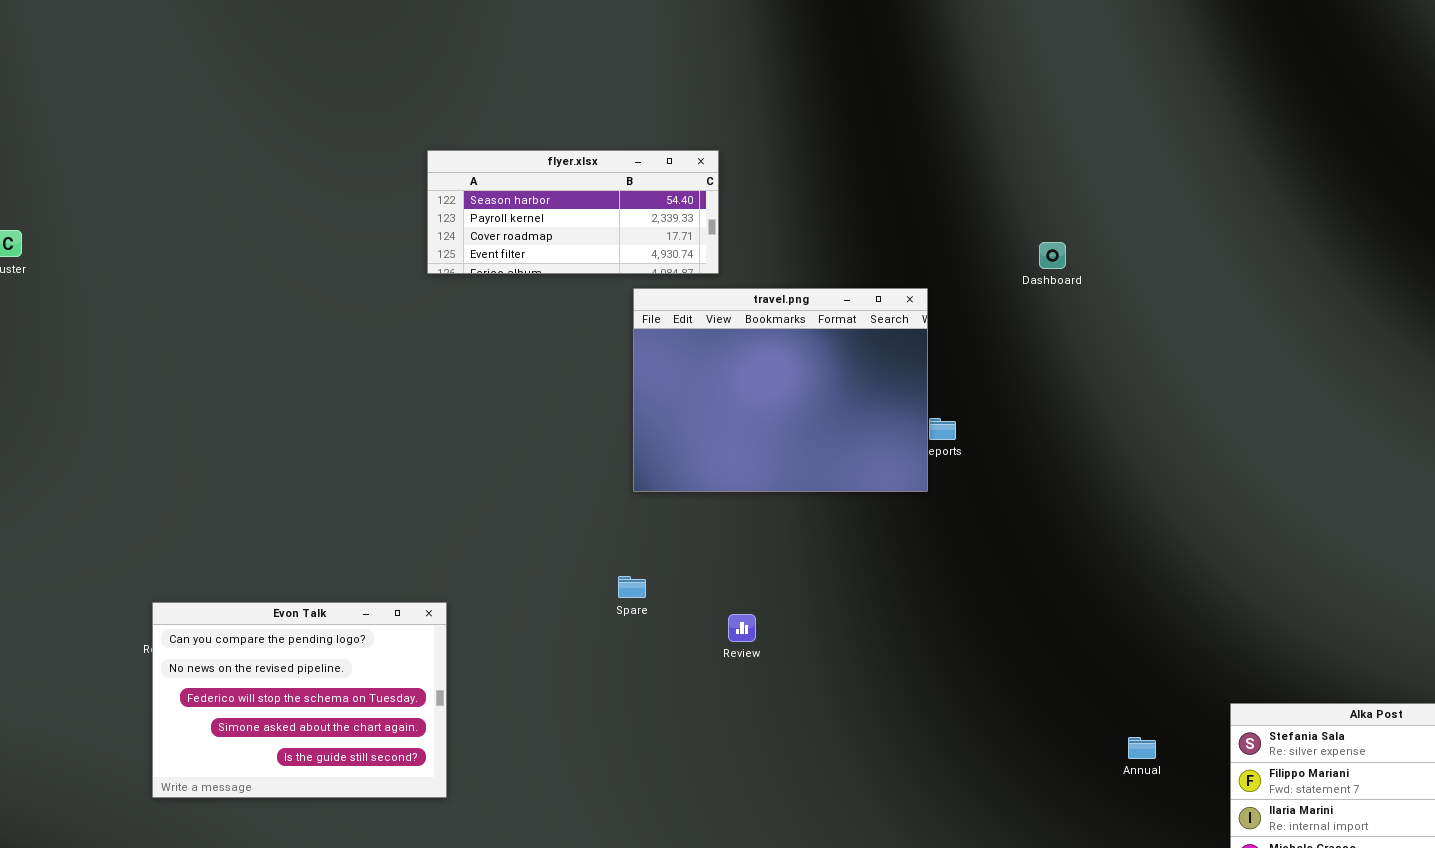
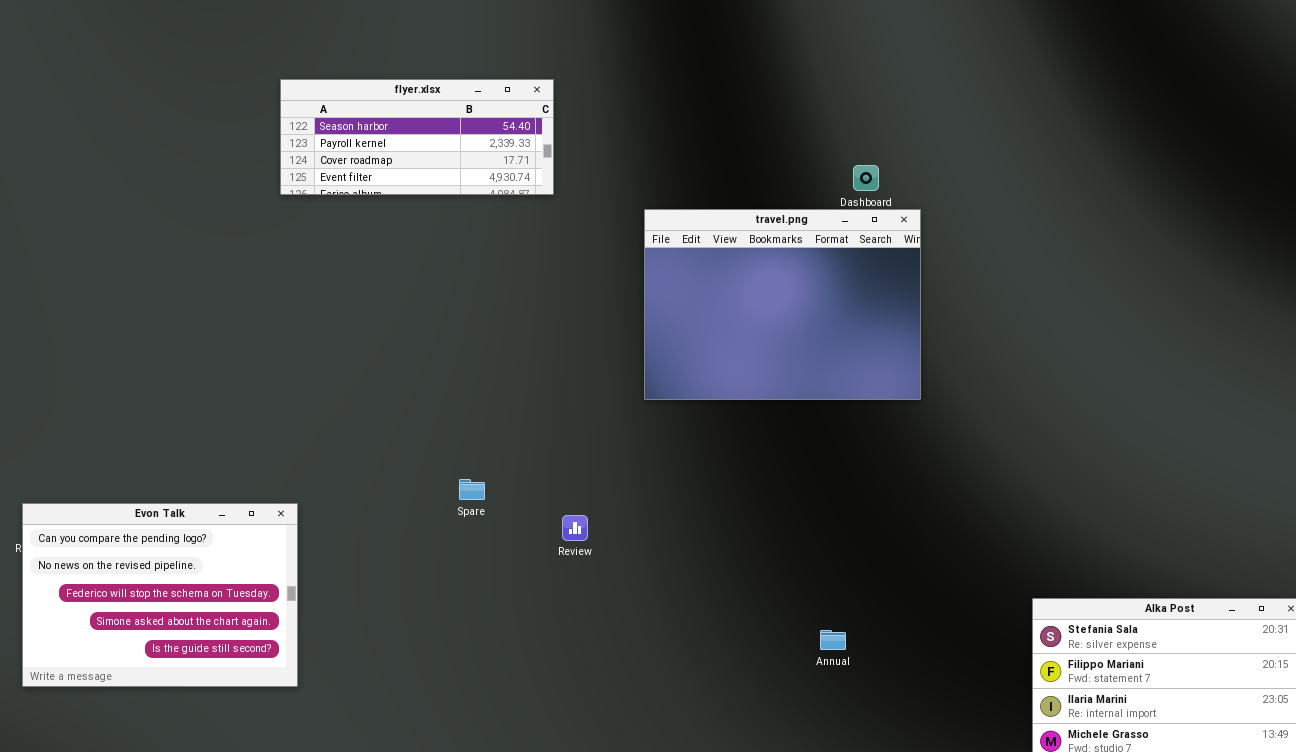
travel.png: [633,288,928,492] -> [644,209,921,400], moved
Annual: [1128,737,1156,759] -> [820,630,846,650], moved

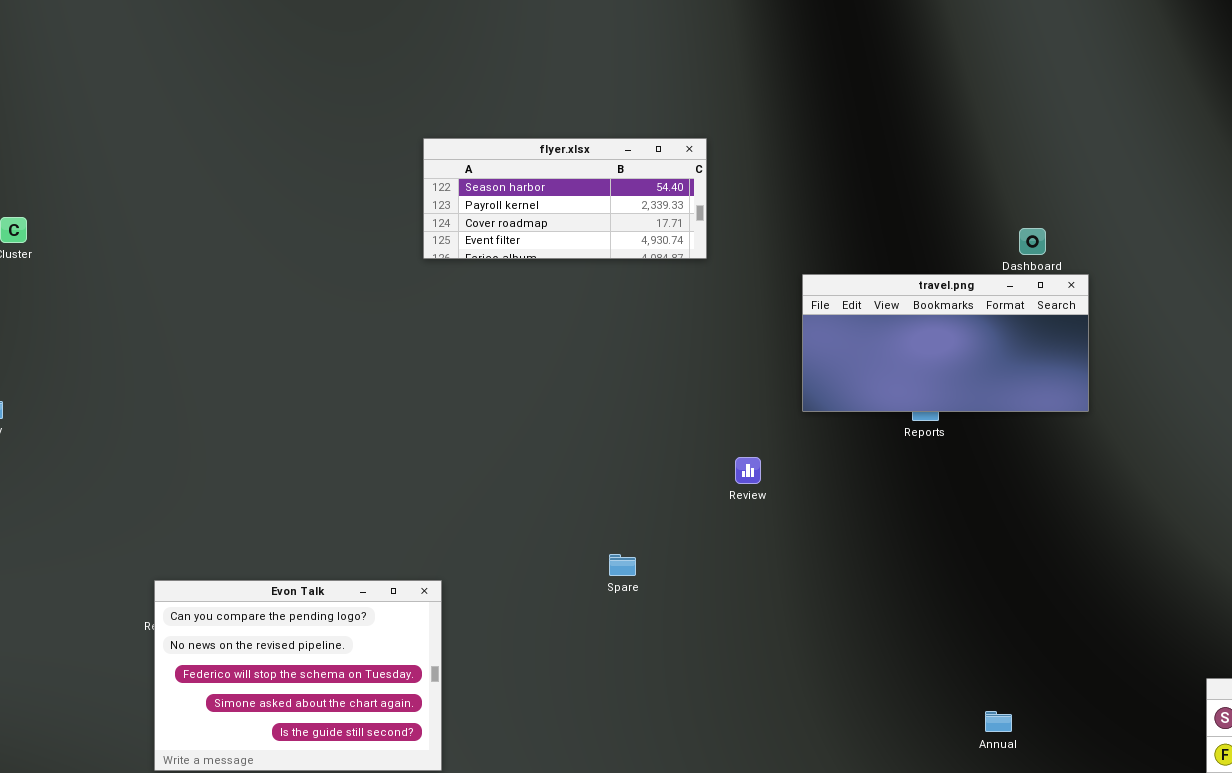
travel.png: [644,209,921,400] -> [802,274,1089,412], resized
Review: [562,515,588,541] -> [735,457,761,484], moved

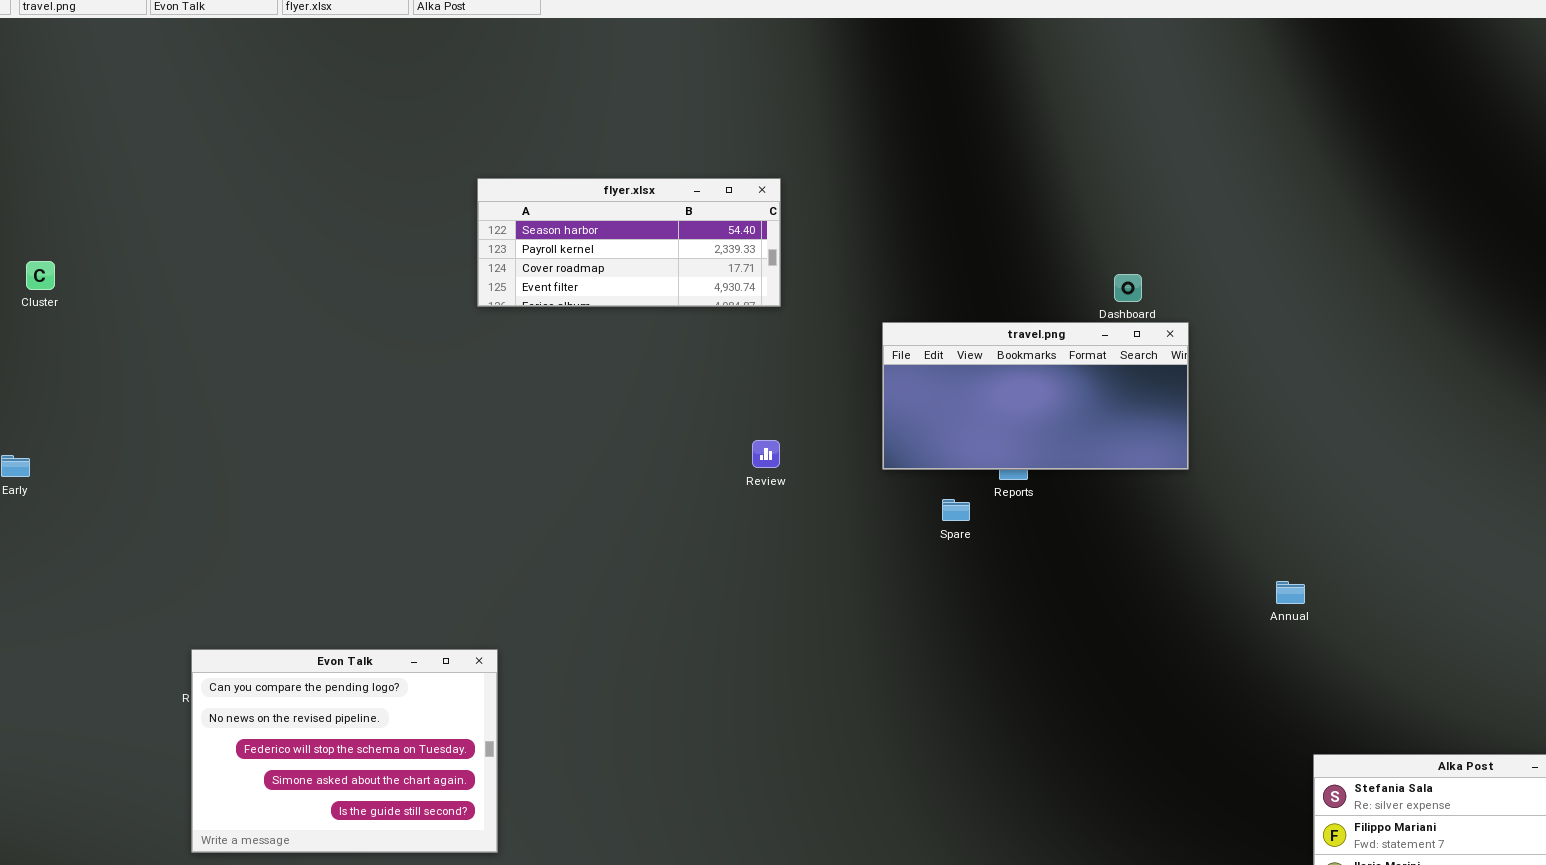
Review: [735,457,761,484] -> [752,440,780,468], moved
Spare: [609,554,636,576] -> [942,499,970,521], moved
Annual: [985,711,1012,732] -> [1276,581,1305,604], moved

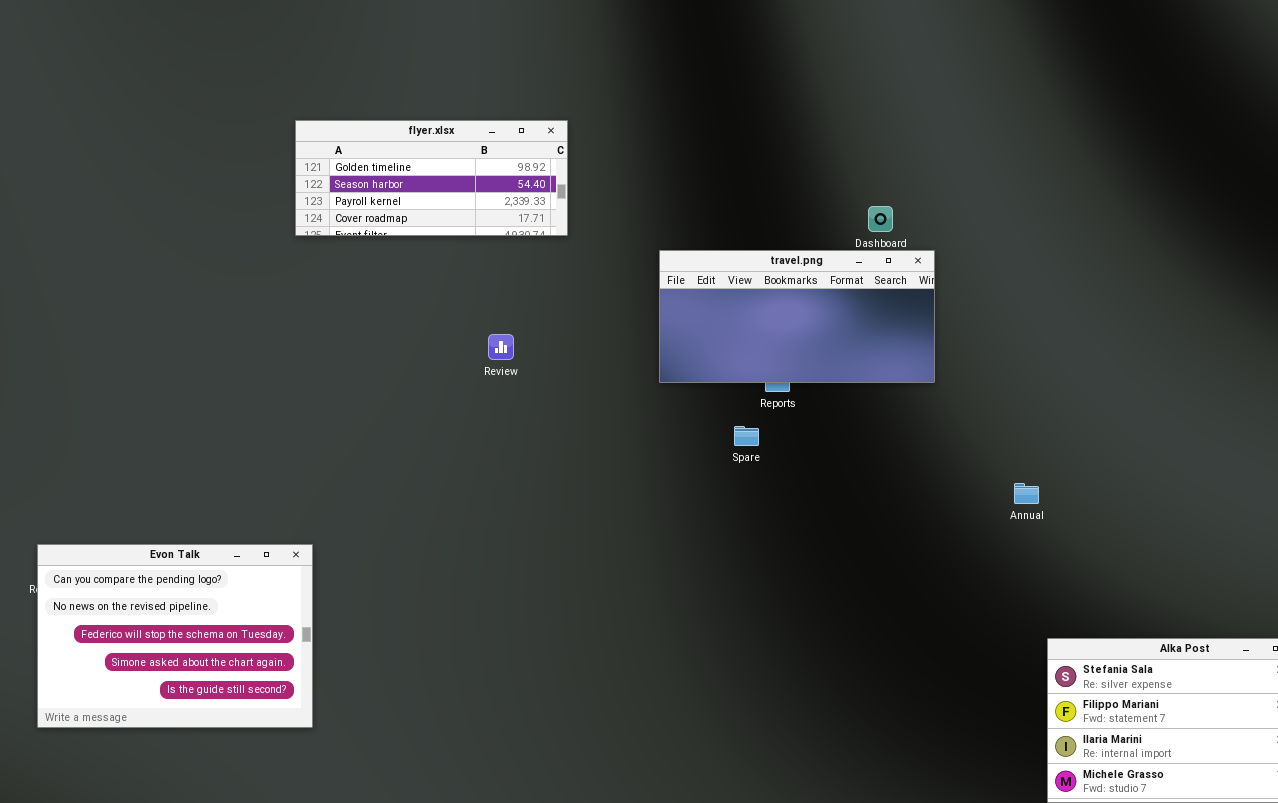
flyer.xlsx: [477,178,781,307] -> [295,120,568,236], scrolled up 1 row
Review: [752,440,780,468] -> [488,334,514,360], moved
Spare: [942,499,970,521] -> [734,426,759,446], moved

